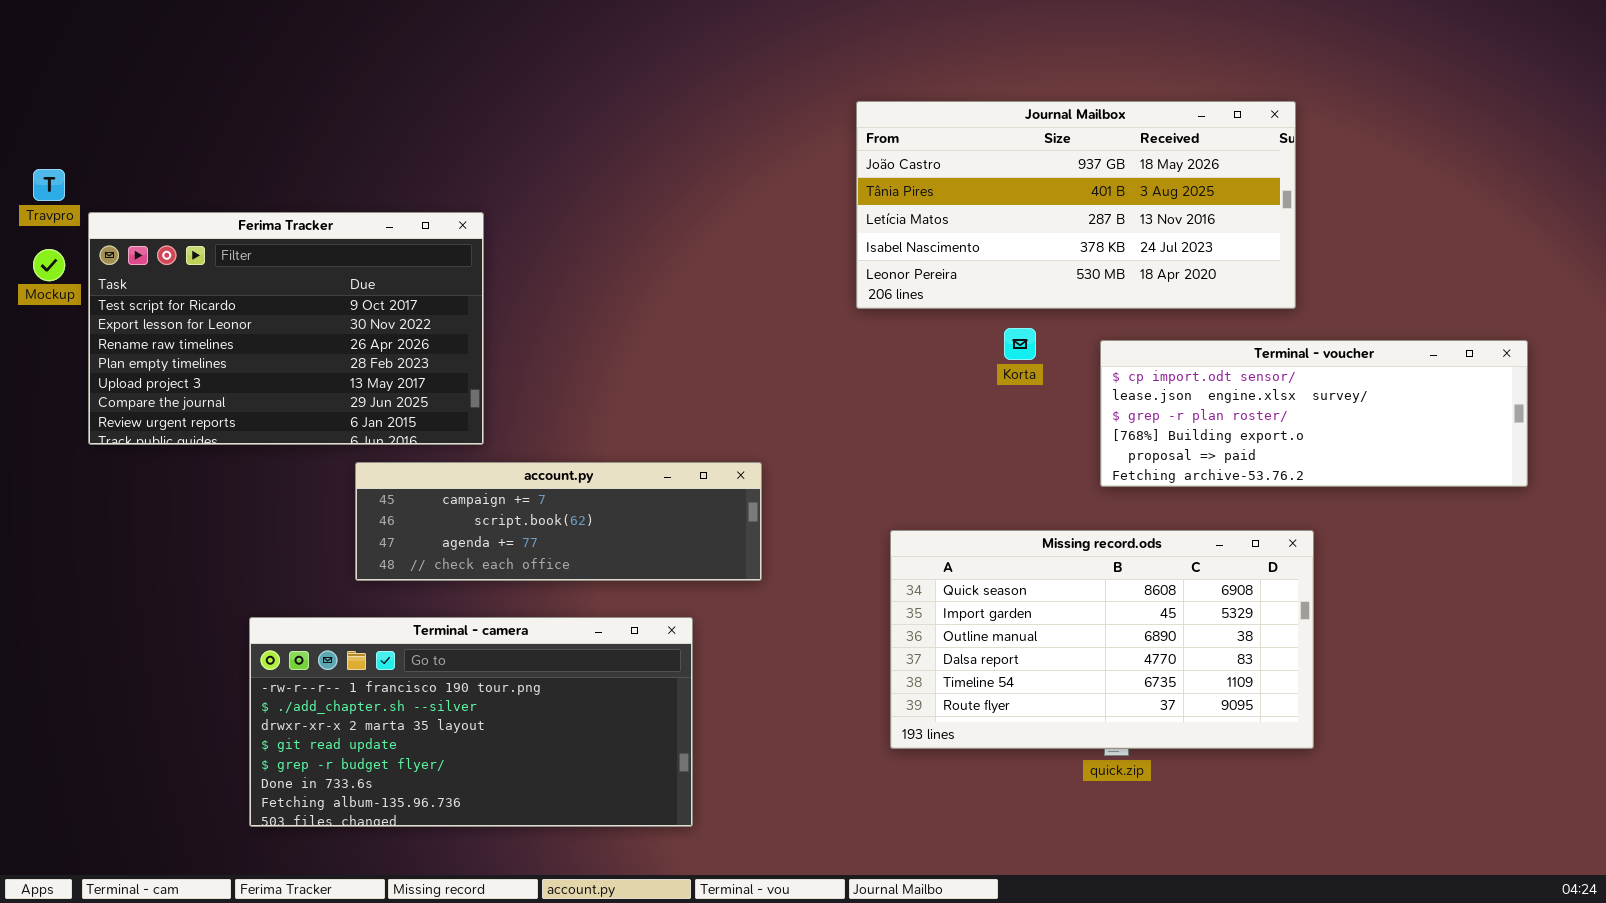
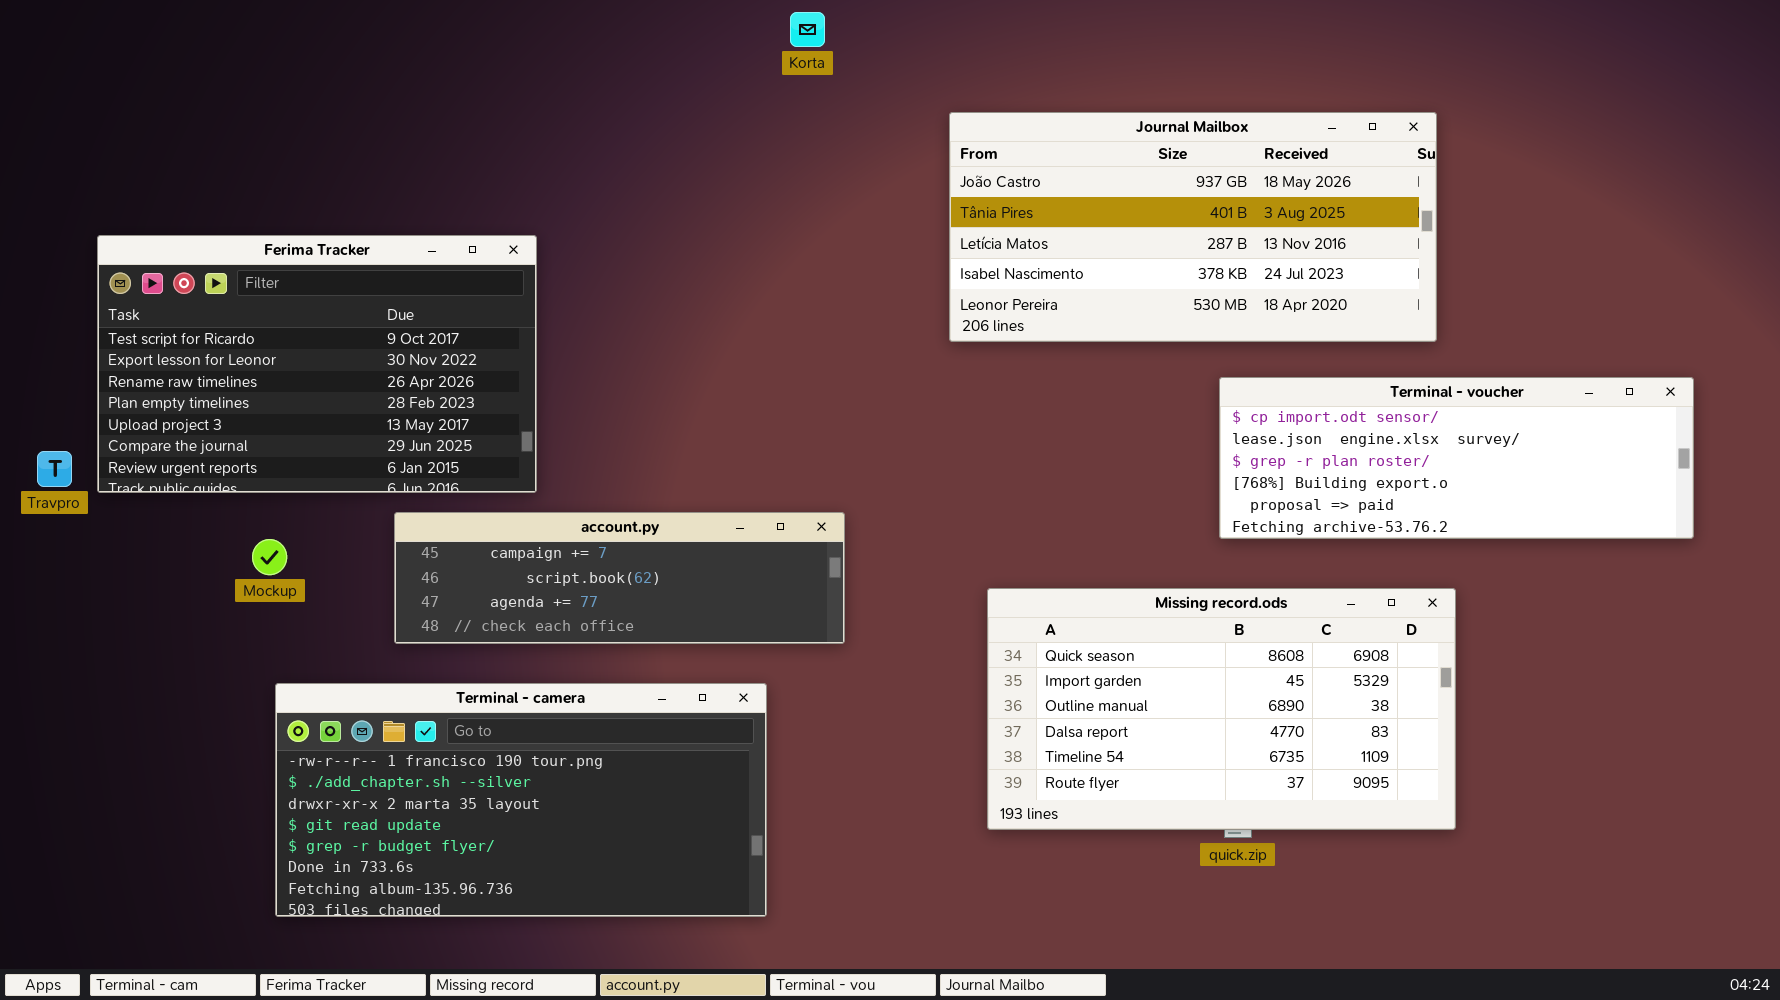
Travpro: [33,169,65,201] -> [37,451,72,487], moved
Mockup: [33,249,65,281] -> [252,539,287,575], moved
Korta: [1004,328,1036,360] -> [790,12,825,47], moved

